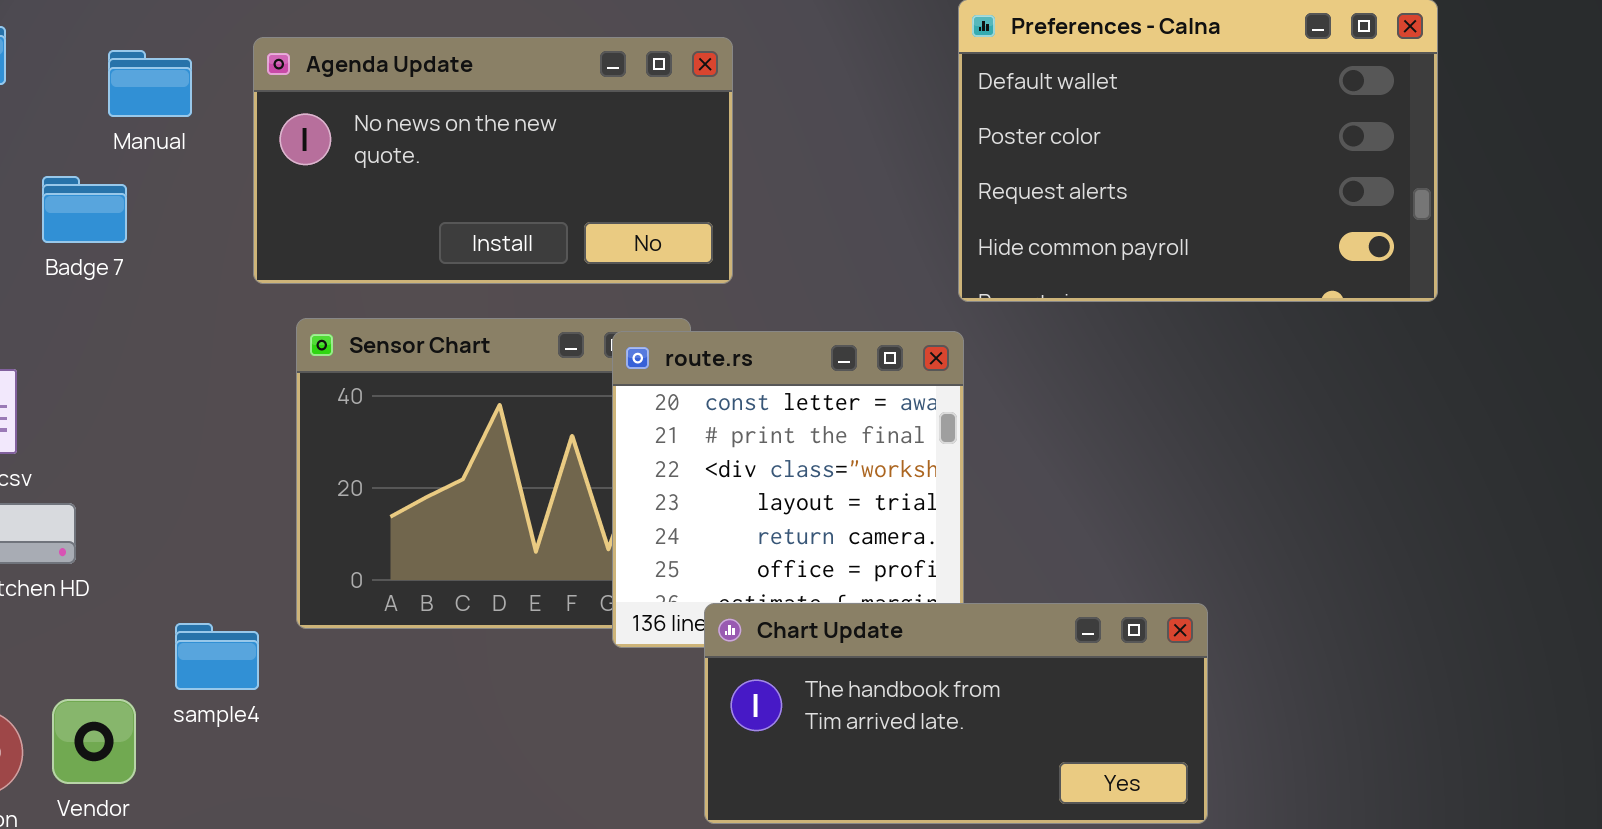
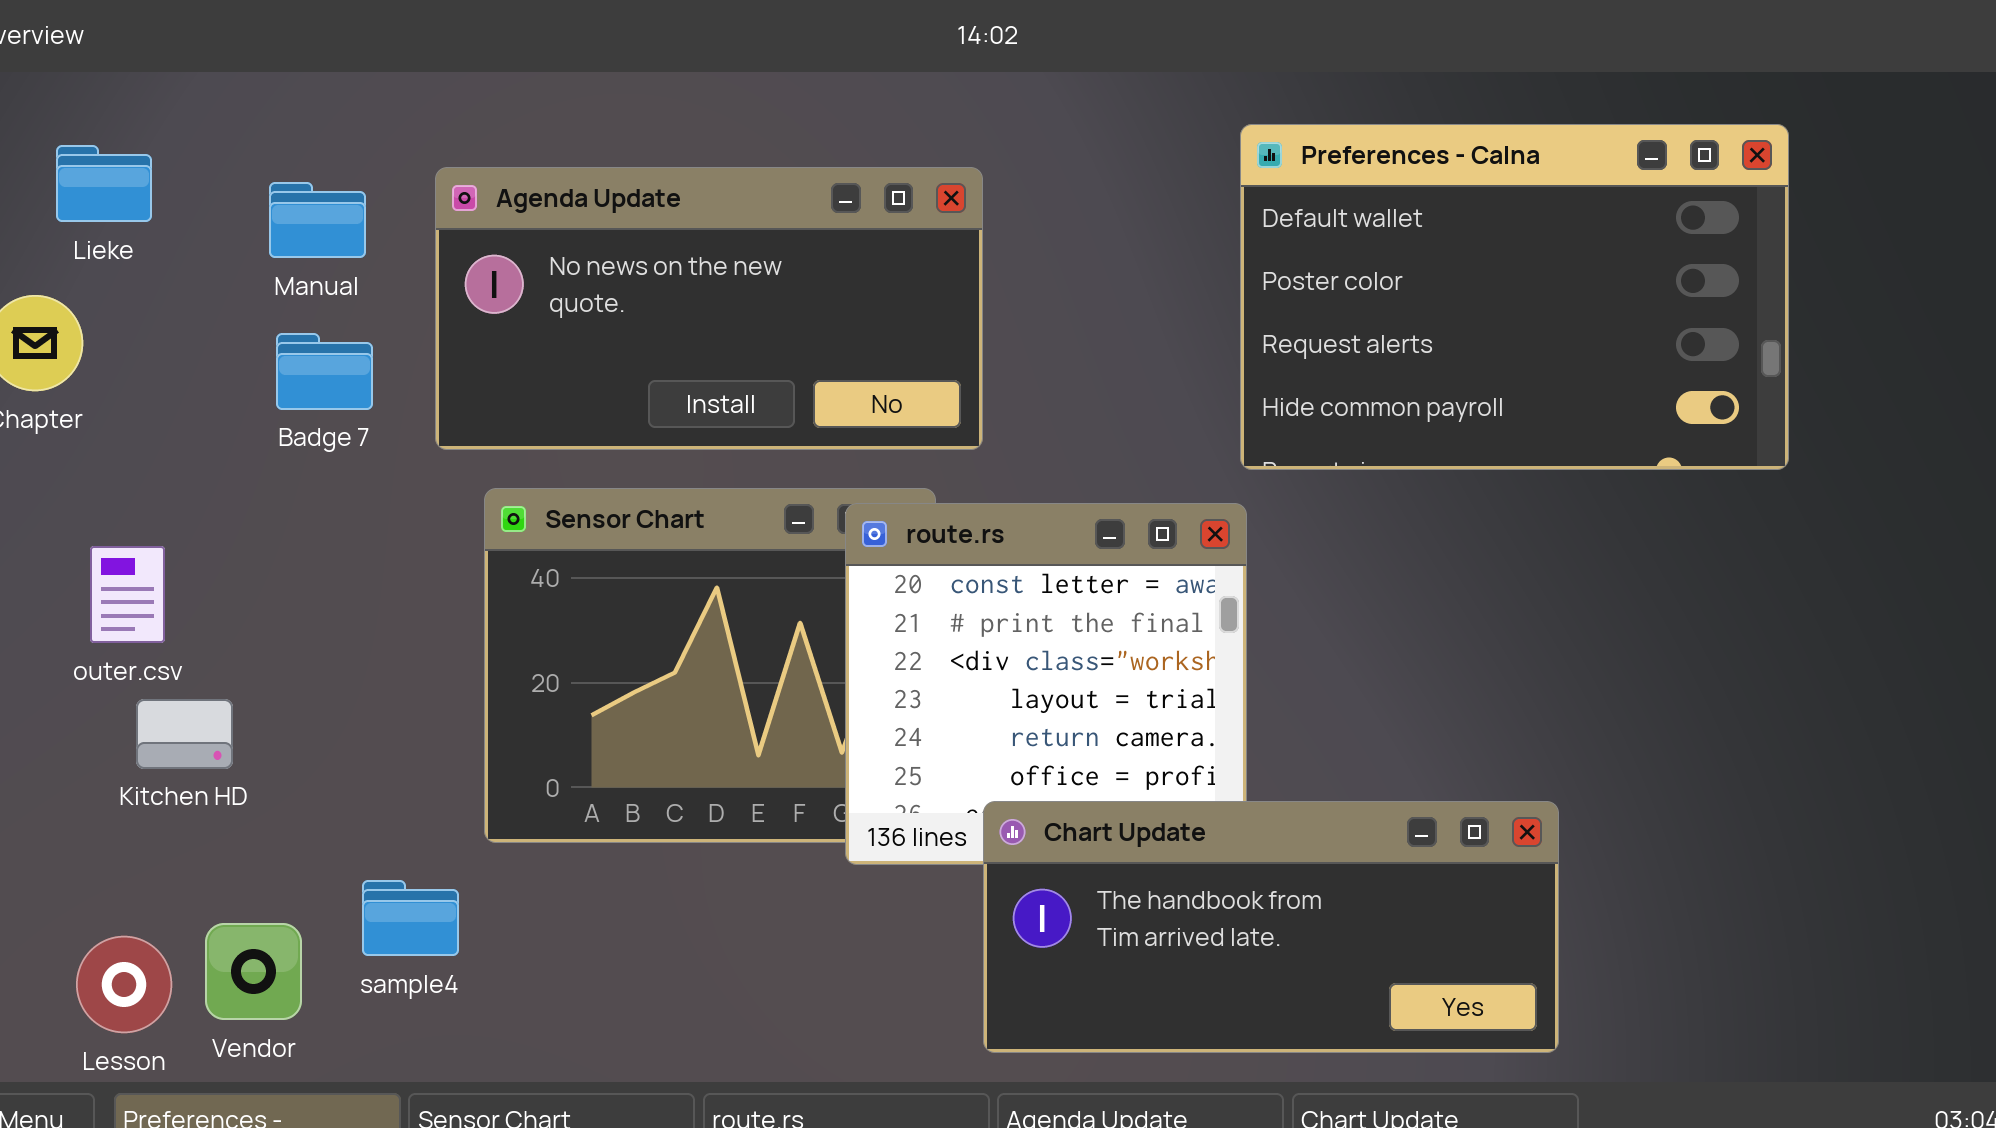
Badge 7: [42,176,127,243] -> [276,333,373,410], moved
Chart Update: [704,603,1208,824] -> [983,801,1559,1053], moved
sample4: [175,623,259,690] -> [362,880,459,956], moved

